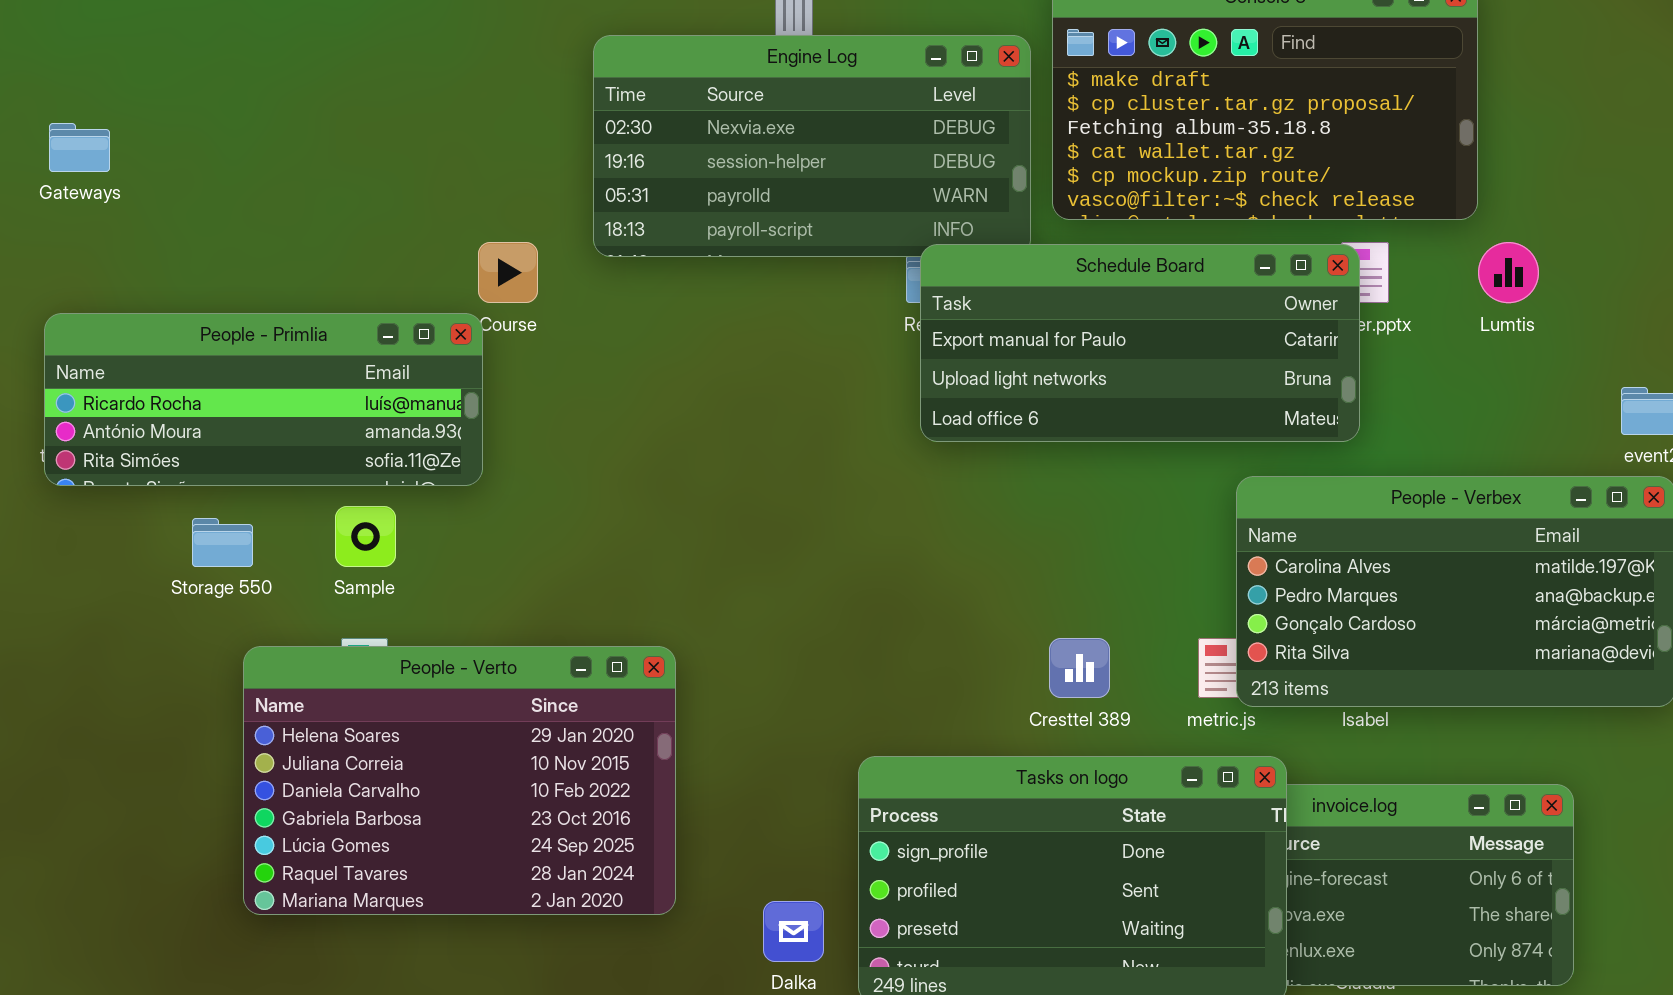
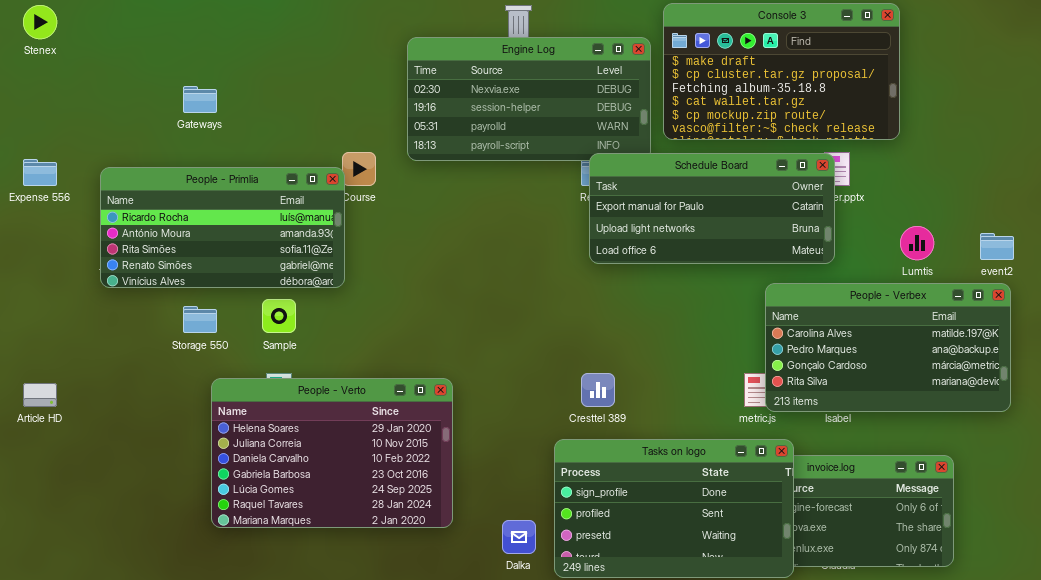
Gateways: [49,123,110,172] -> [183,86,217,113], moved
Lumtis: [1478,242,1539,303] -> [900,226,934,260], moved
People - Primlia: [44,313,483,486] -> [100,167,345,288], resized
Cresttel 389: [1049,638,1110,698] -> [581,373,615,407], moved

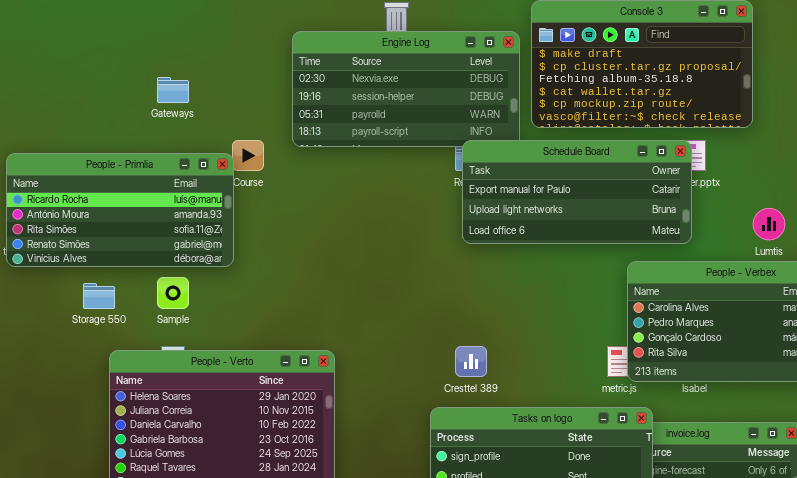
Gateways: [183,86,217,113] -> [157,77,189,103], moved

